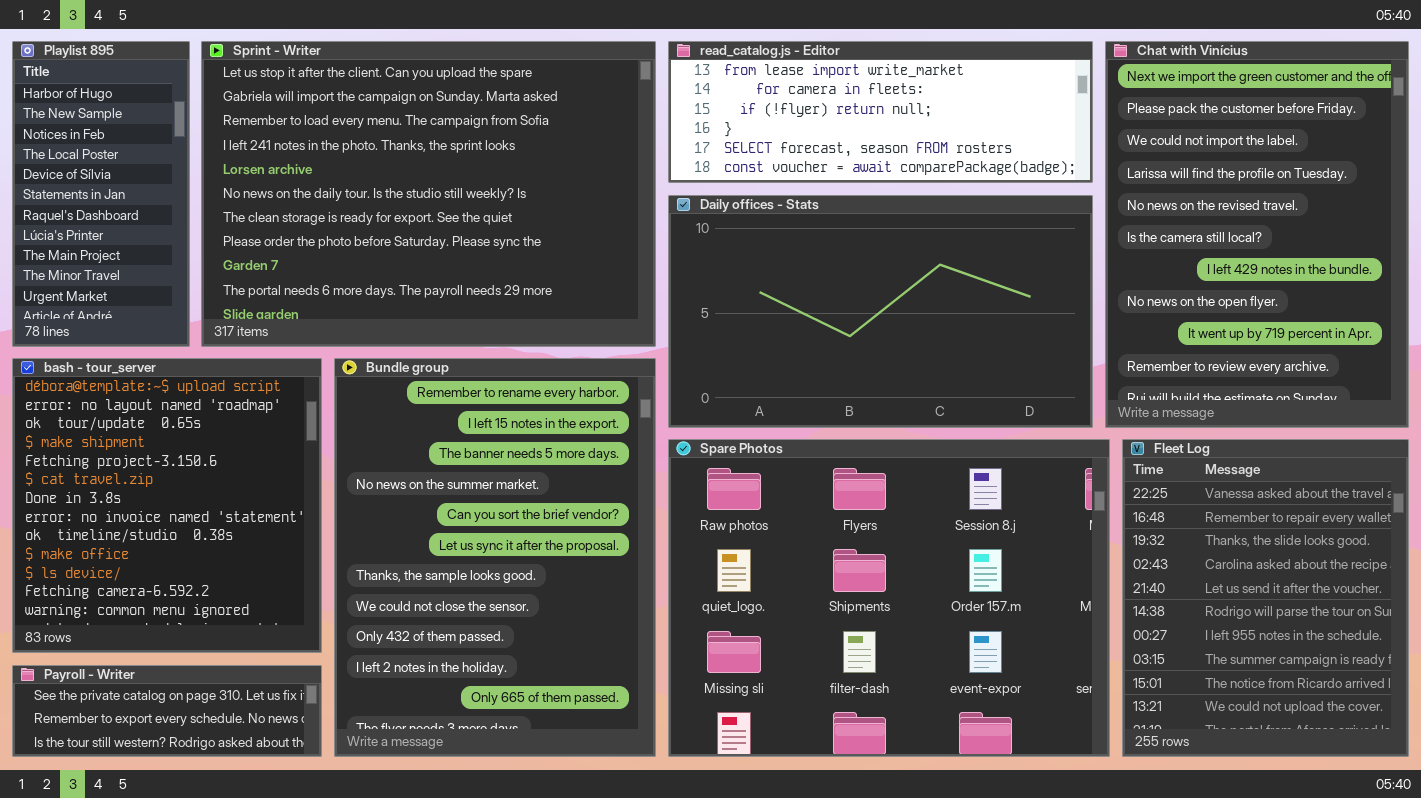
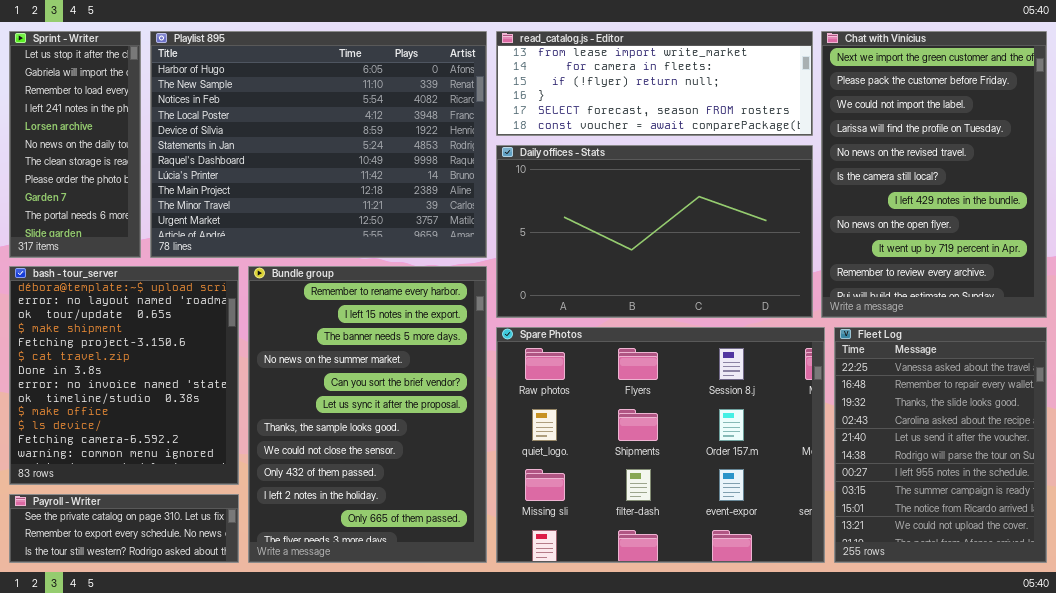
Playlist 895: [12,41,190,347] -> [150,31,487,258], moved, resized
Sprint - Writer: [201,41,656,347] -> [9,31,141,258], moved, resized

